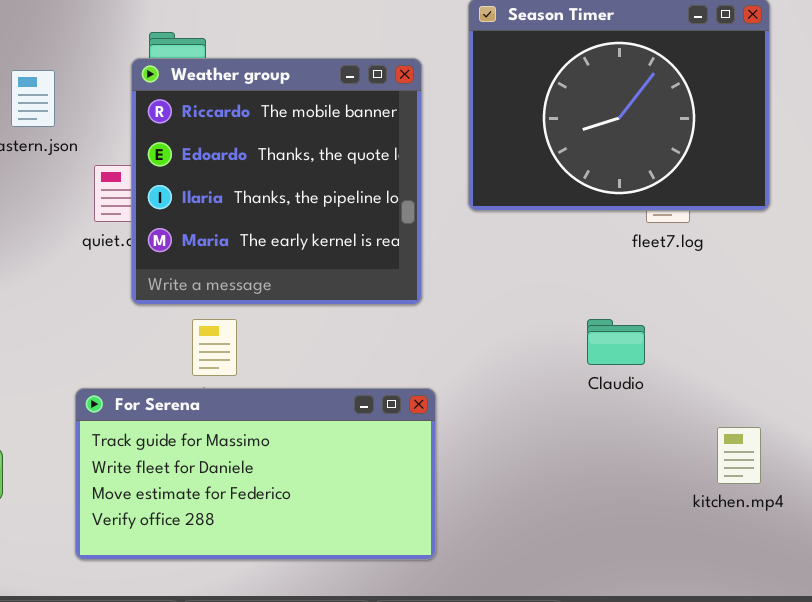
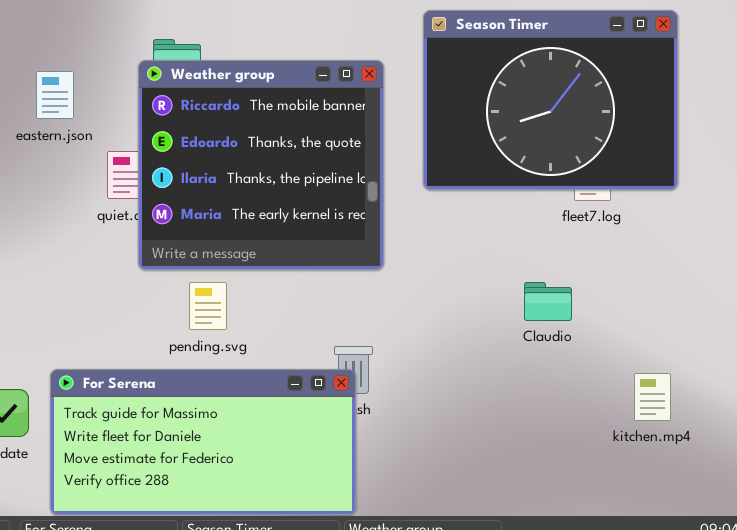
For Serena: [75,388,436,560] -> [50,369,356,515], moved

